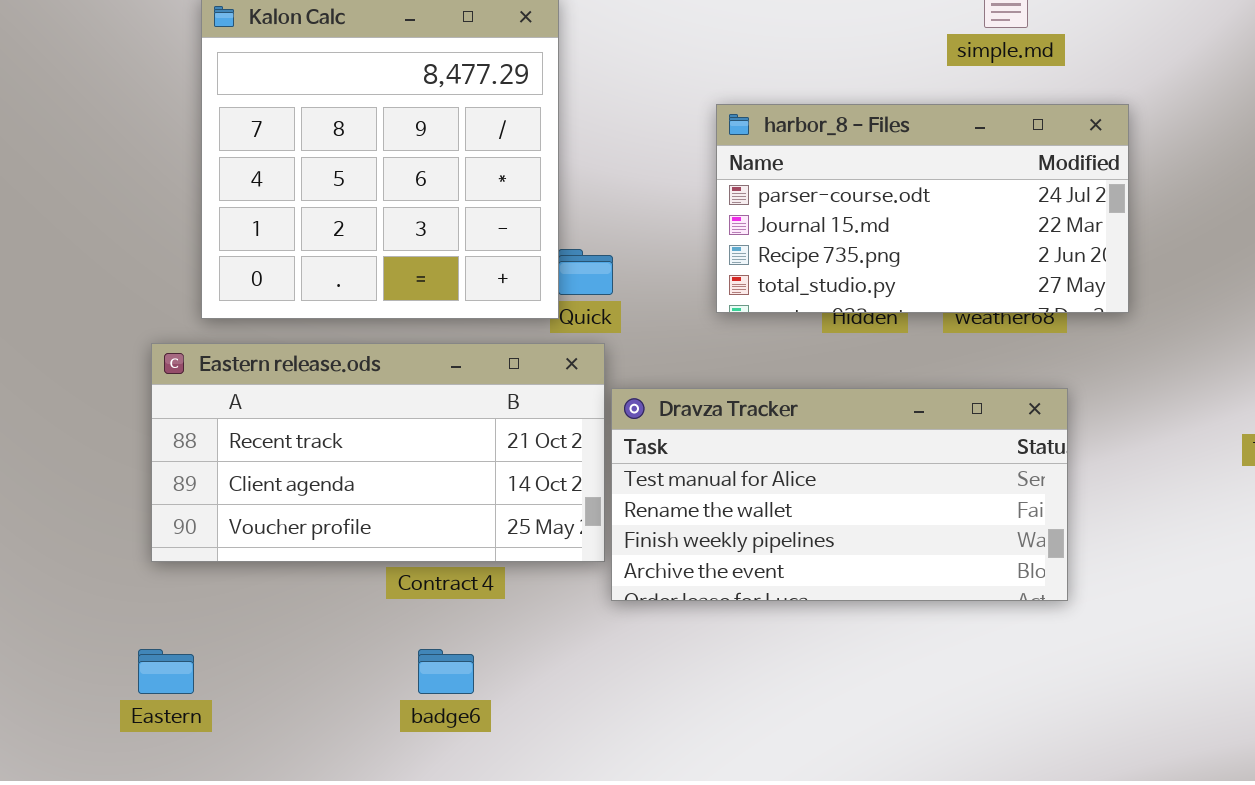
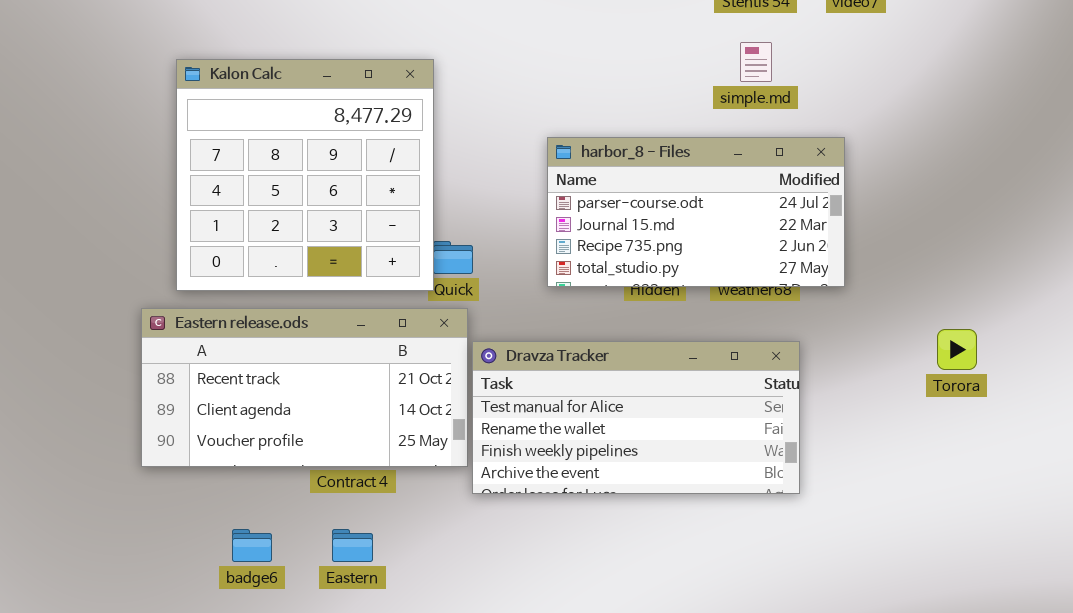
Eastern: [138,649,194,694] -> [332,529,373,562], moved
badge6: [418,649,474,694] -> [232,529,272,562], moved

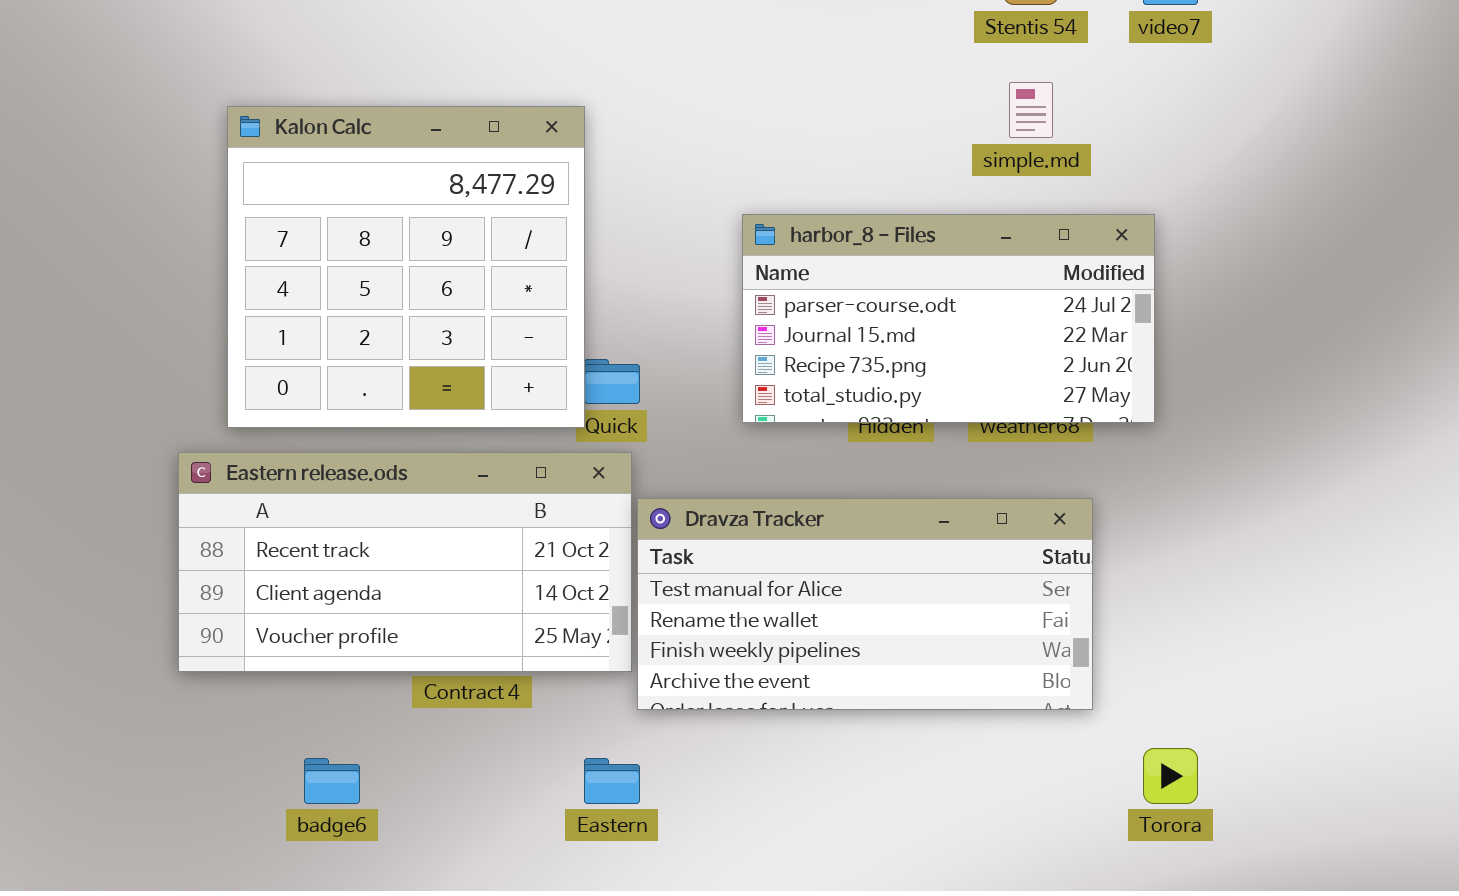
Torora: [937,329,977,370] -> [1143,748,1198,804], moved
Eastern: [332,529,373,562] -> [584,758,640,804], moved

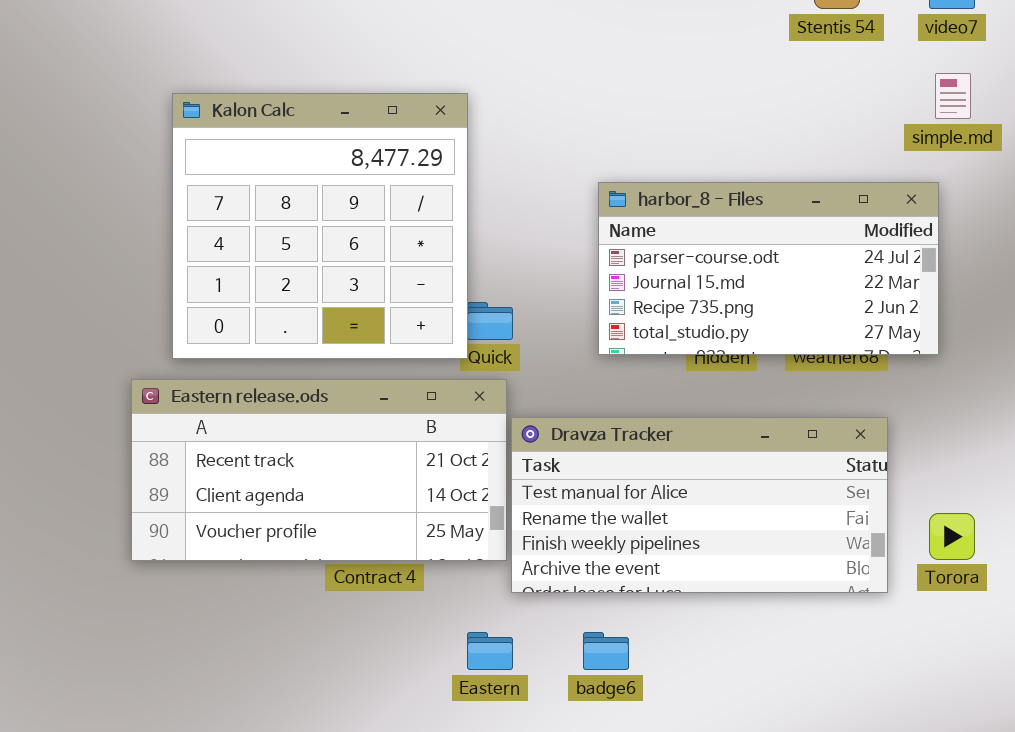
simple.md: [1009,82,1053,138] -> [935,73,971,119], moved
Torora: [1143,748,1198,804] -> [929,513,975,560], moved
badge6: [304,758,360,804] -> [583,632,629,670], moved

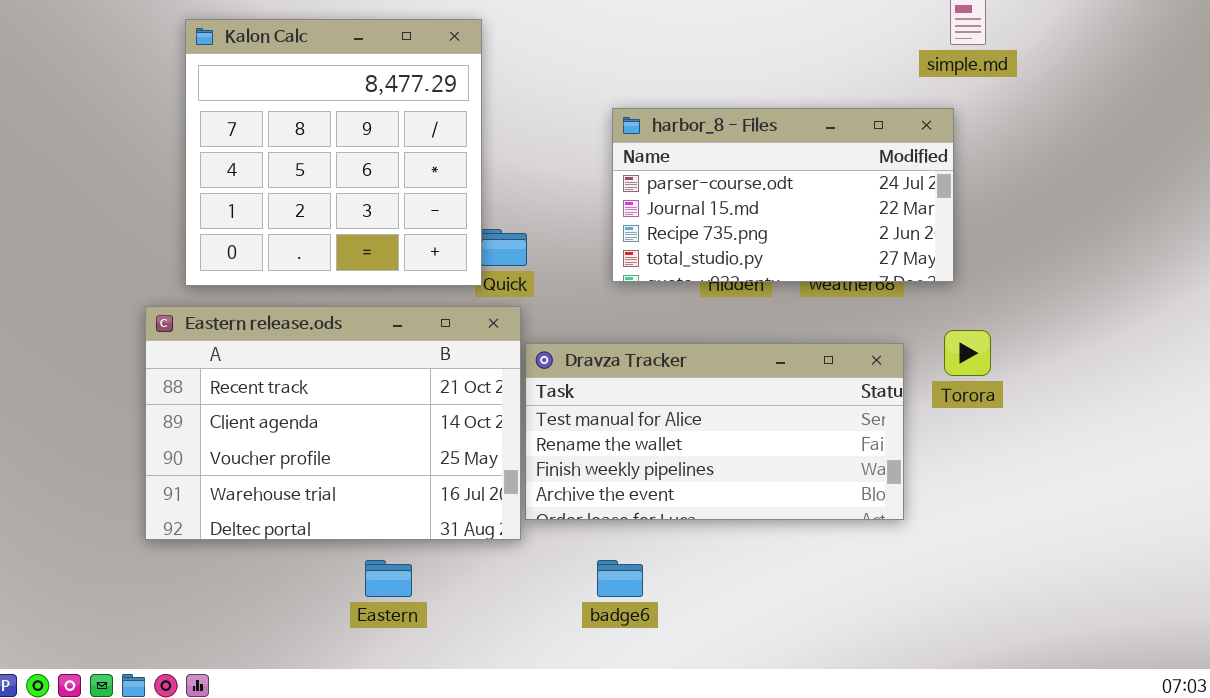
Eastern release.ods: [131,379,507,561] -> [145,306,521,540], resized
Torora: [929,513,975,560] -> [944,330,991,376], moved
Eastern: [467,632,513,670] -> [365,560,412,597], moved

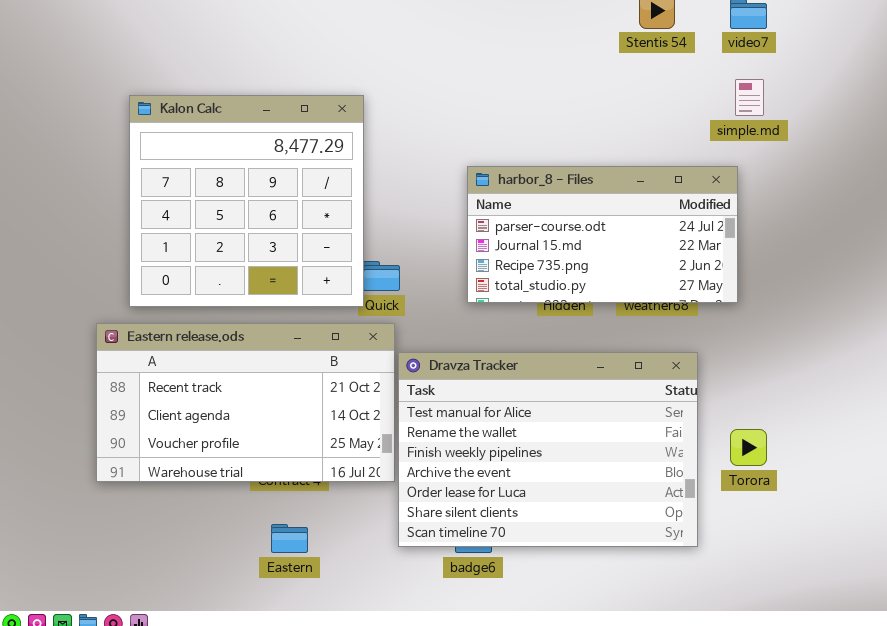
Eastern release.ods: [145,306,521,540] -> [96,323,395,482], resized
Torora: [944,330,991,376] -> [730,429,767,466], moved
Dravza Tracker: [525,343,904,520] -> [398,352,698,547], resized

